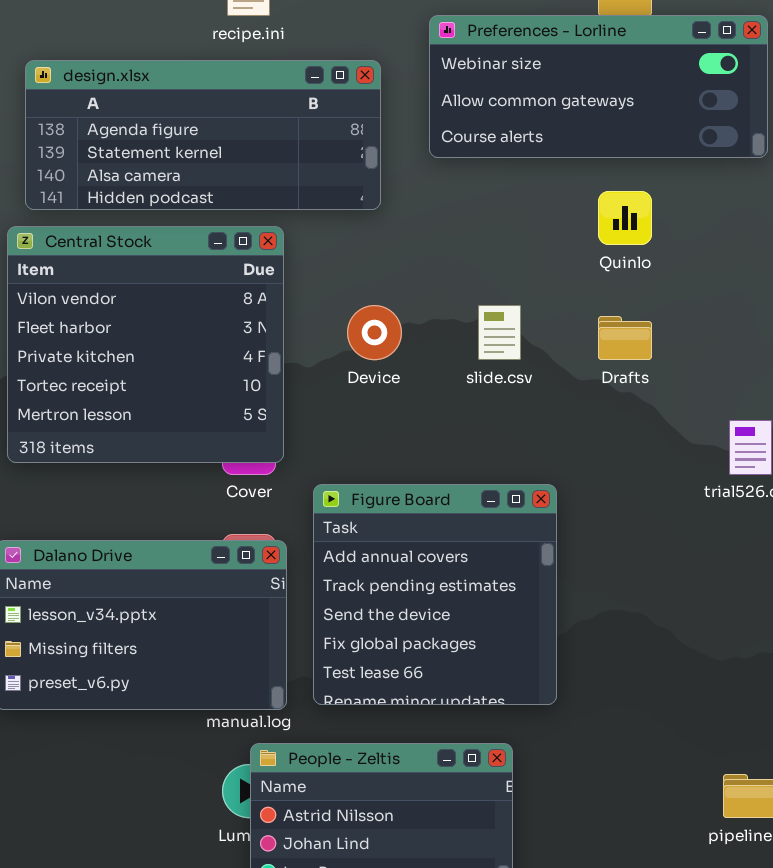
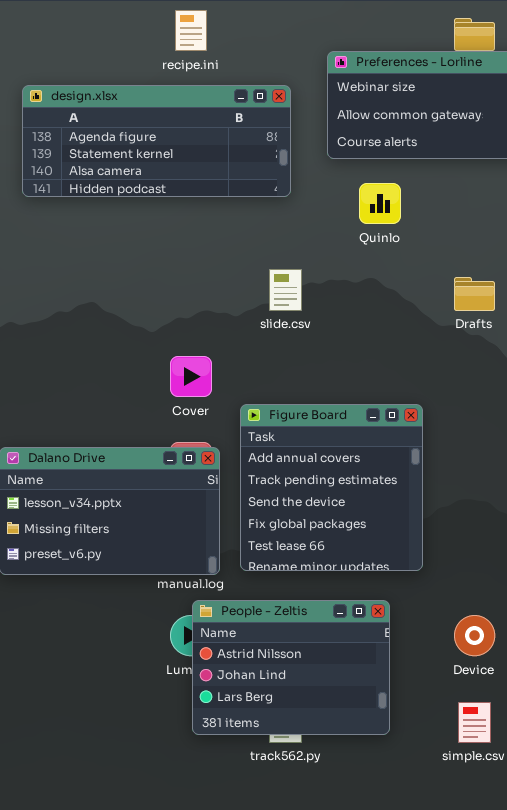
Quinlo: [598,191,652,245] -> [359,183,401,224], moved
Central Stock: [7,226,284,463] -> none, closed
Device: [347,305,402,360] -> [454,615,495,656], moved
slide.csv: [478,305,521,360] -> [269,269,302,311], moved

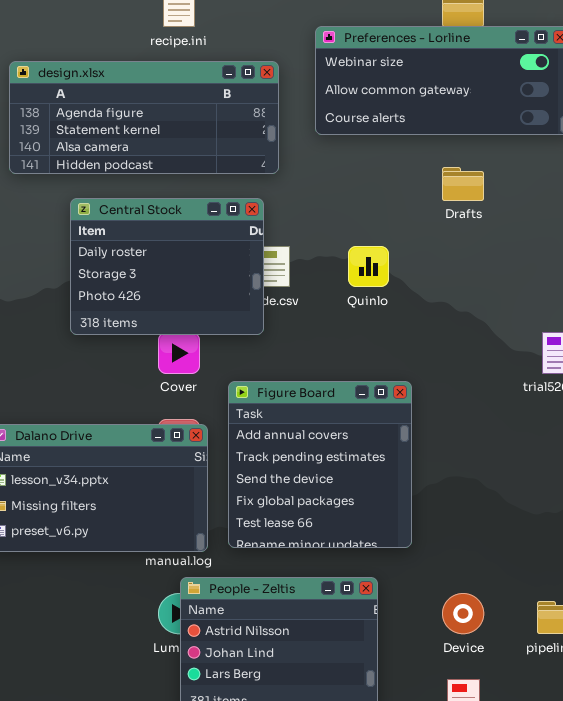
Quinlo: [359,183,401,224] -> [348,246,389,287], moved
Central Stock: none -> [70,198,264,335], opened
Drafts: [454,277,495,311] -> [442,167,484,201], moved

